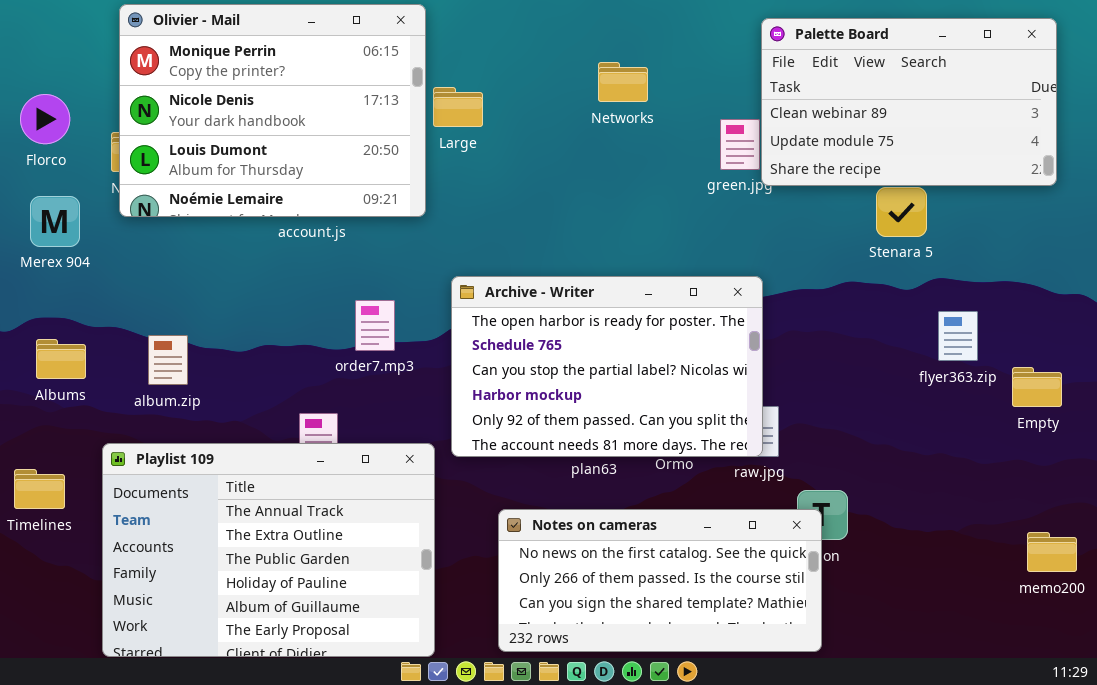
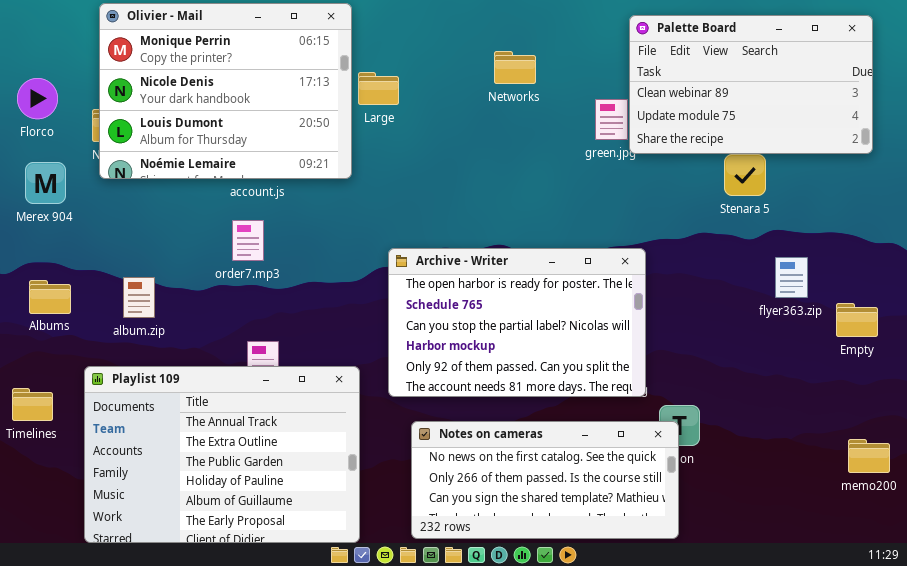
Archive - Writer: [451,276,763,457] -> [388,248,646,397], moved
order7.mp3: [355,300,395,351] -> [232,220,264,261], moved

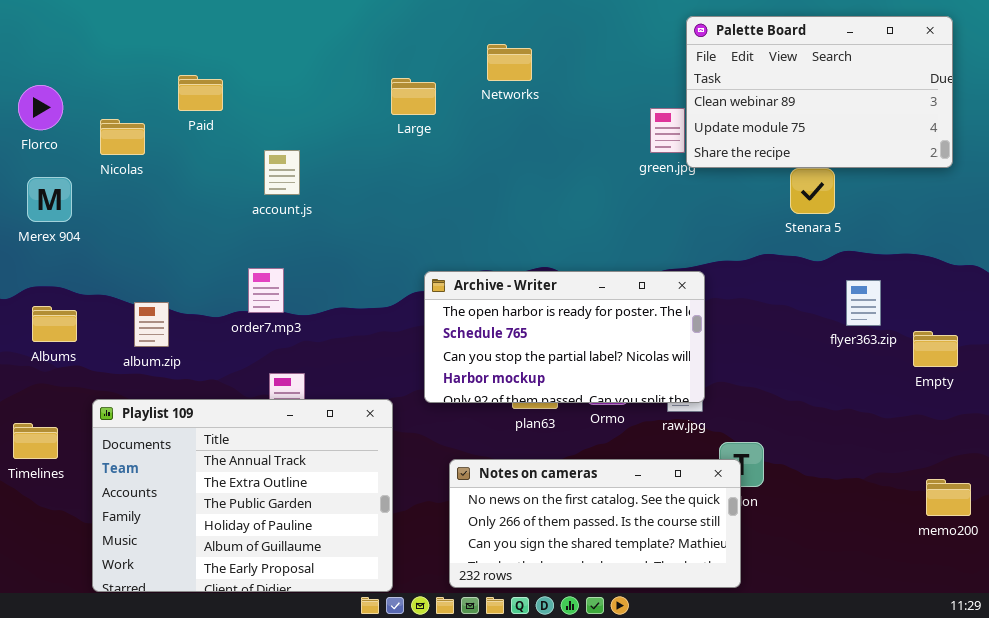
Olivier - Mail: [99,3,352,179] -> none, closed
Networks: [494,51,536,84] -> [487,44,532,81], moved
order7.mp3: [232,220,264,261] -> [248,268,284,313], moved
Archive - Writer: [388,248,646,397] -> [424,271,705,403], resized

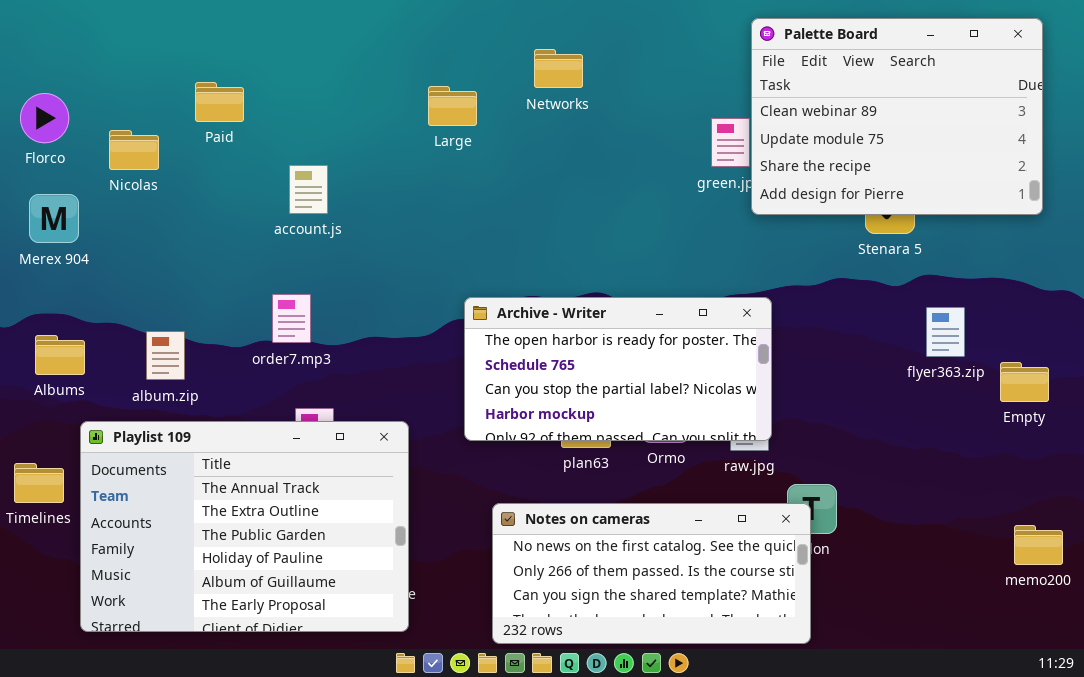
Palette Board: [686,16,953,168] -> [751,18,1043,215], resized
Playlist 109: [92,399,393,592] -> [80,421,409,632], moved

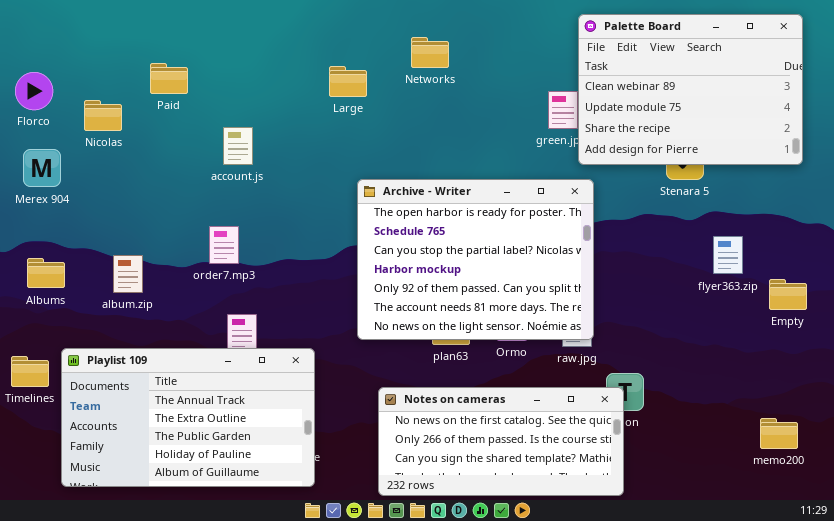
Archive - Writer: [464,297,772,441] -> [357,179,594,340], resized
Playlist 109: [80,421,409,632] -> [61,348,315,487], resized
memo200: [1014,525,1063,565] -> [760,418,798,449], moved

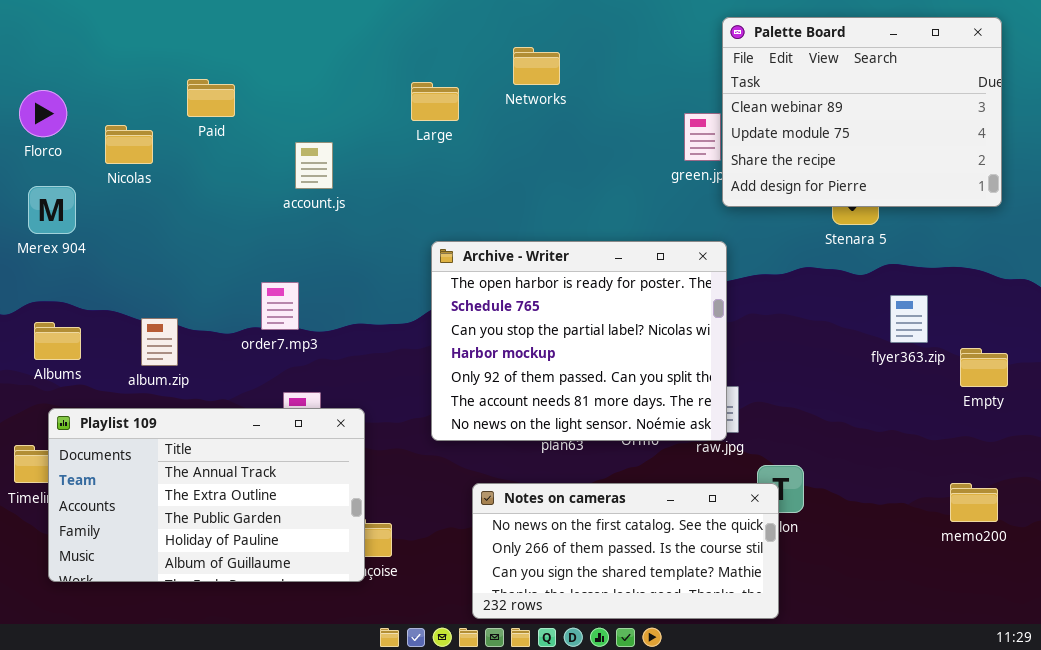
account.js: [223,127,253,165] -> [295,142,333,189], moved
Archive - Writer: [357,179,594,340] -> [431,241,727,441], moved
Playlist 109: [61,348,315,487] -> [48,408,365,582], moved
memo200: [760,418,798,449] -> [950,483,998,522], moved

